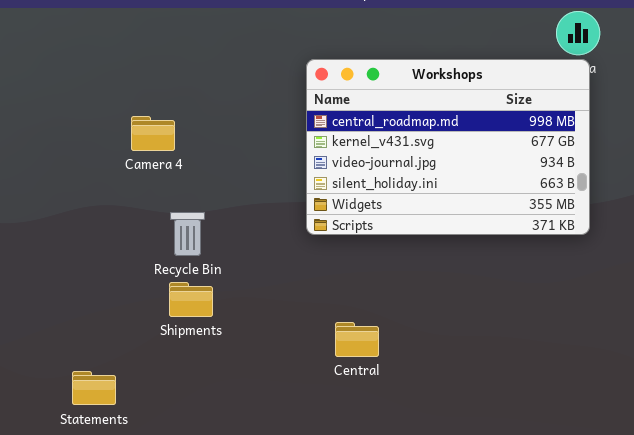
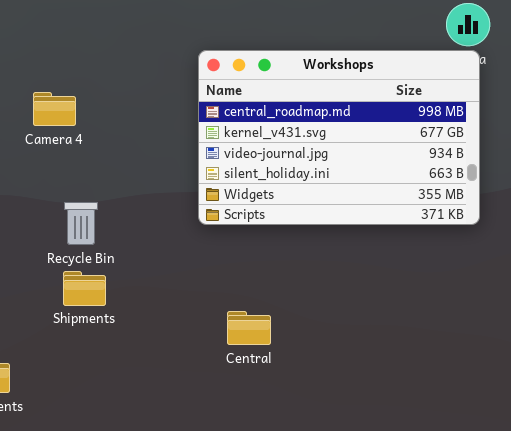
Camera 4: [131,116,175,151] -> [33,92,76,126], moved

